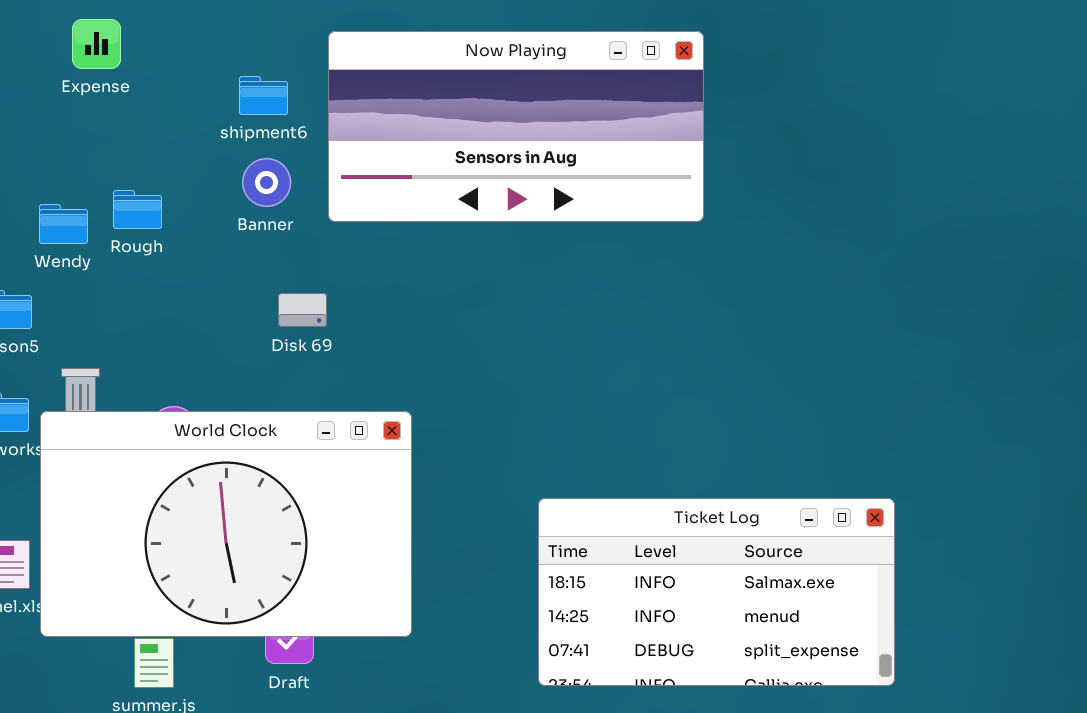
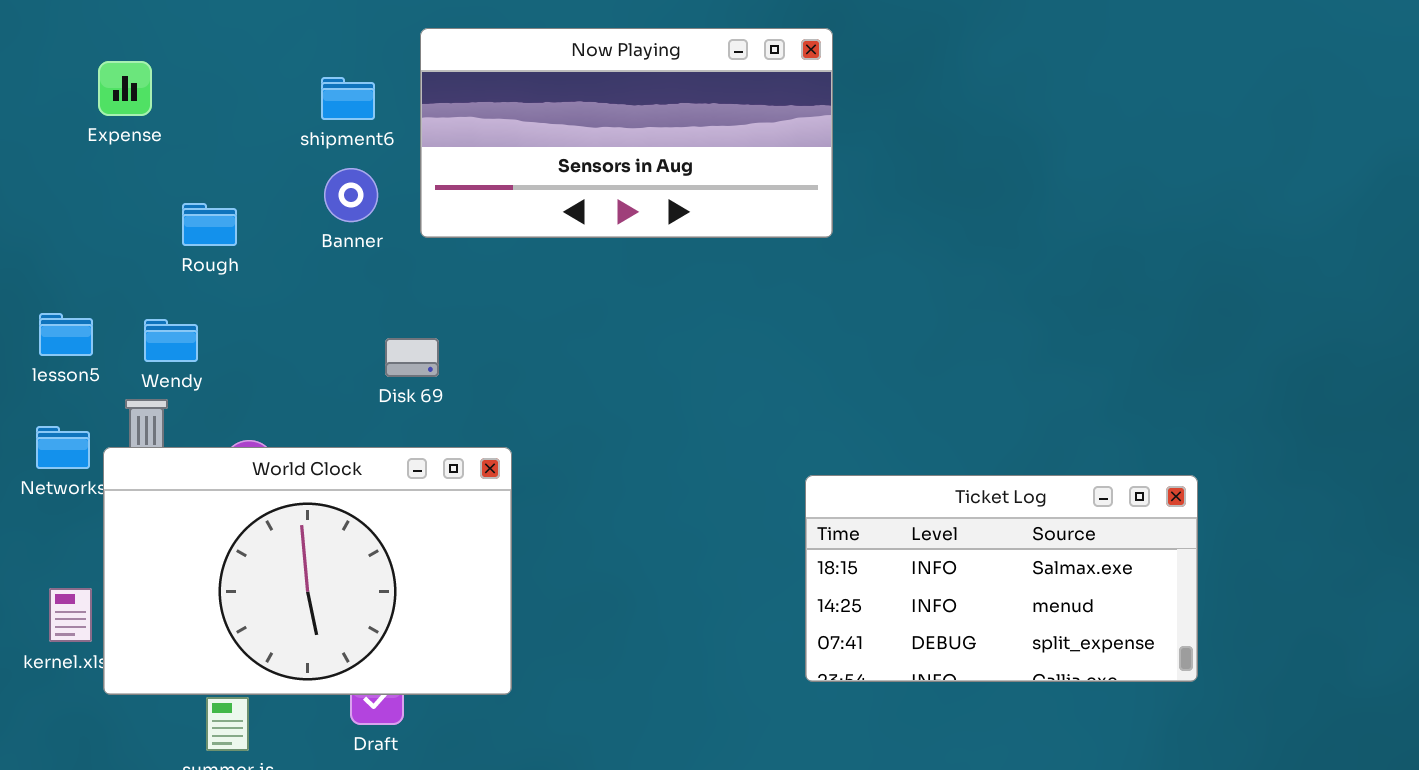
Expense: [72,19,121,69] -> [98,61,152,116], moved
Wendy: [39,204,88,244] -> [144,319,198,362], moved
Disk 69: [278,293,327,327] -> [385,338,439,377], moved
Ticket Log: [538,498,895,686] -> [805,475,1198,682], moved

